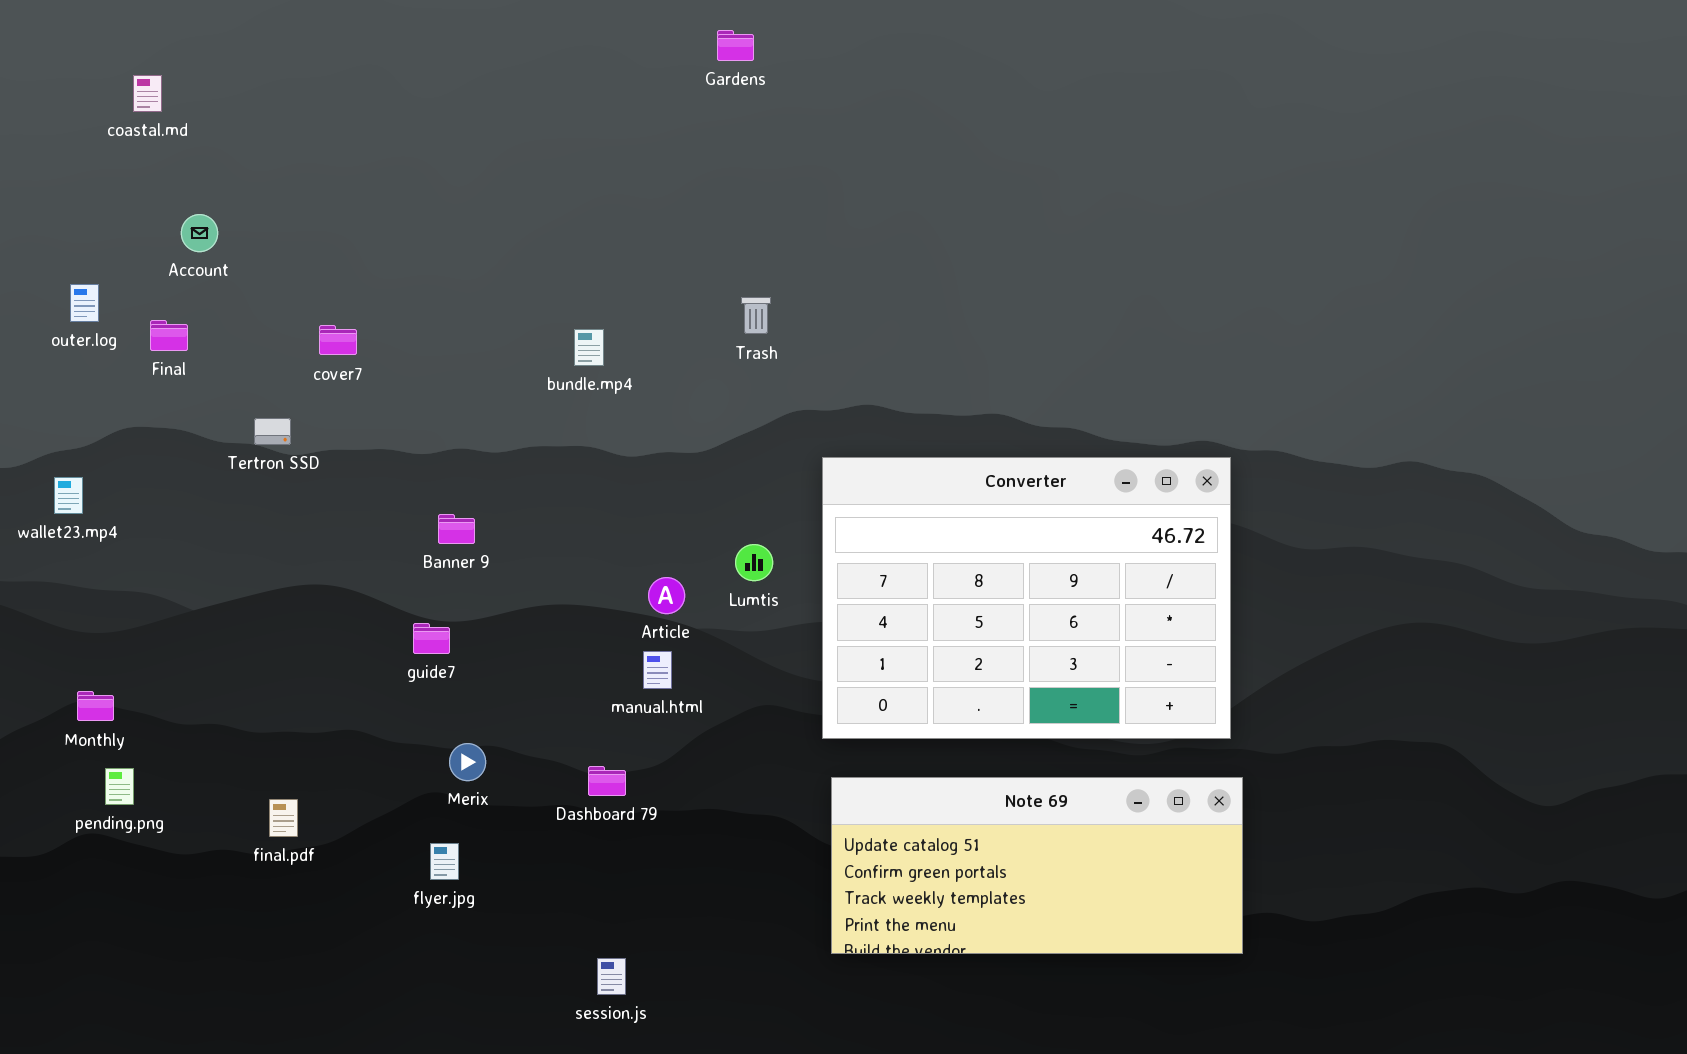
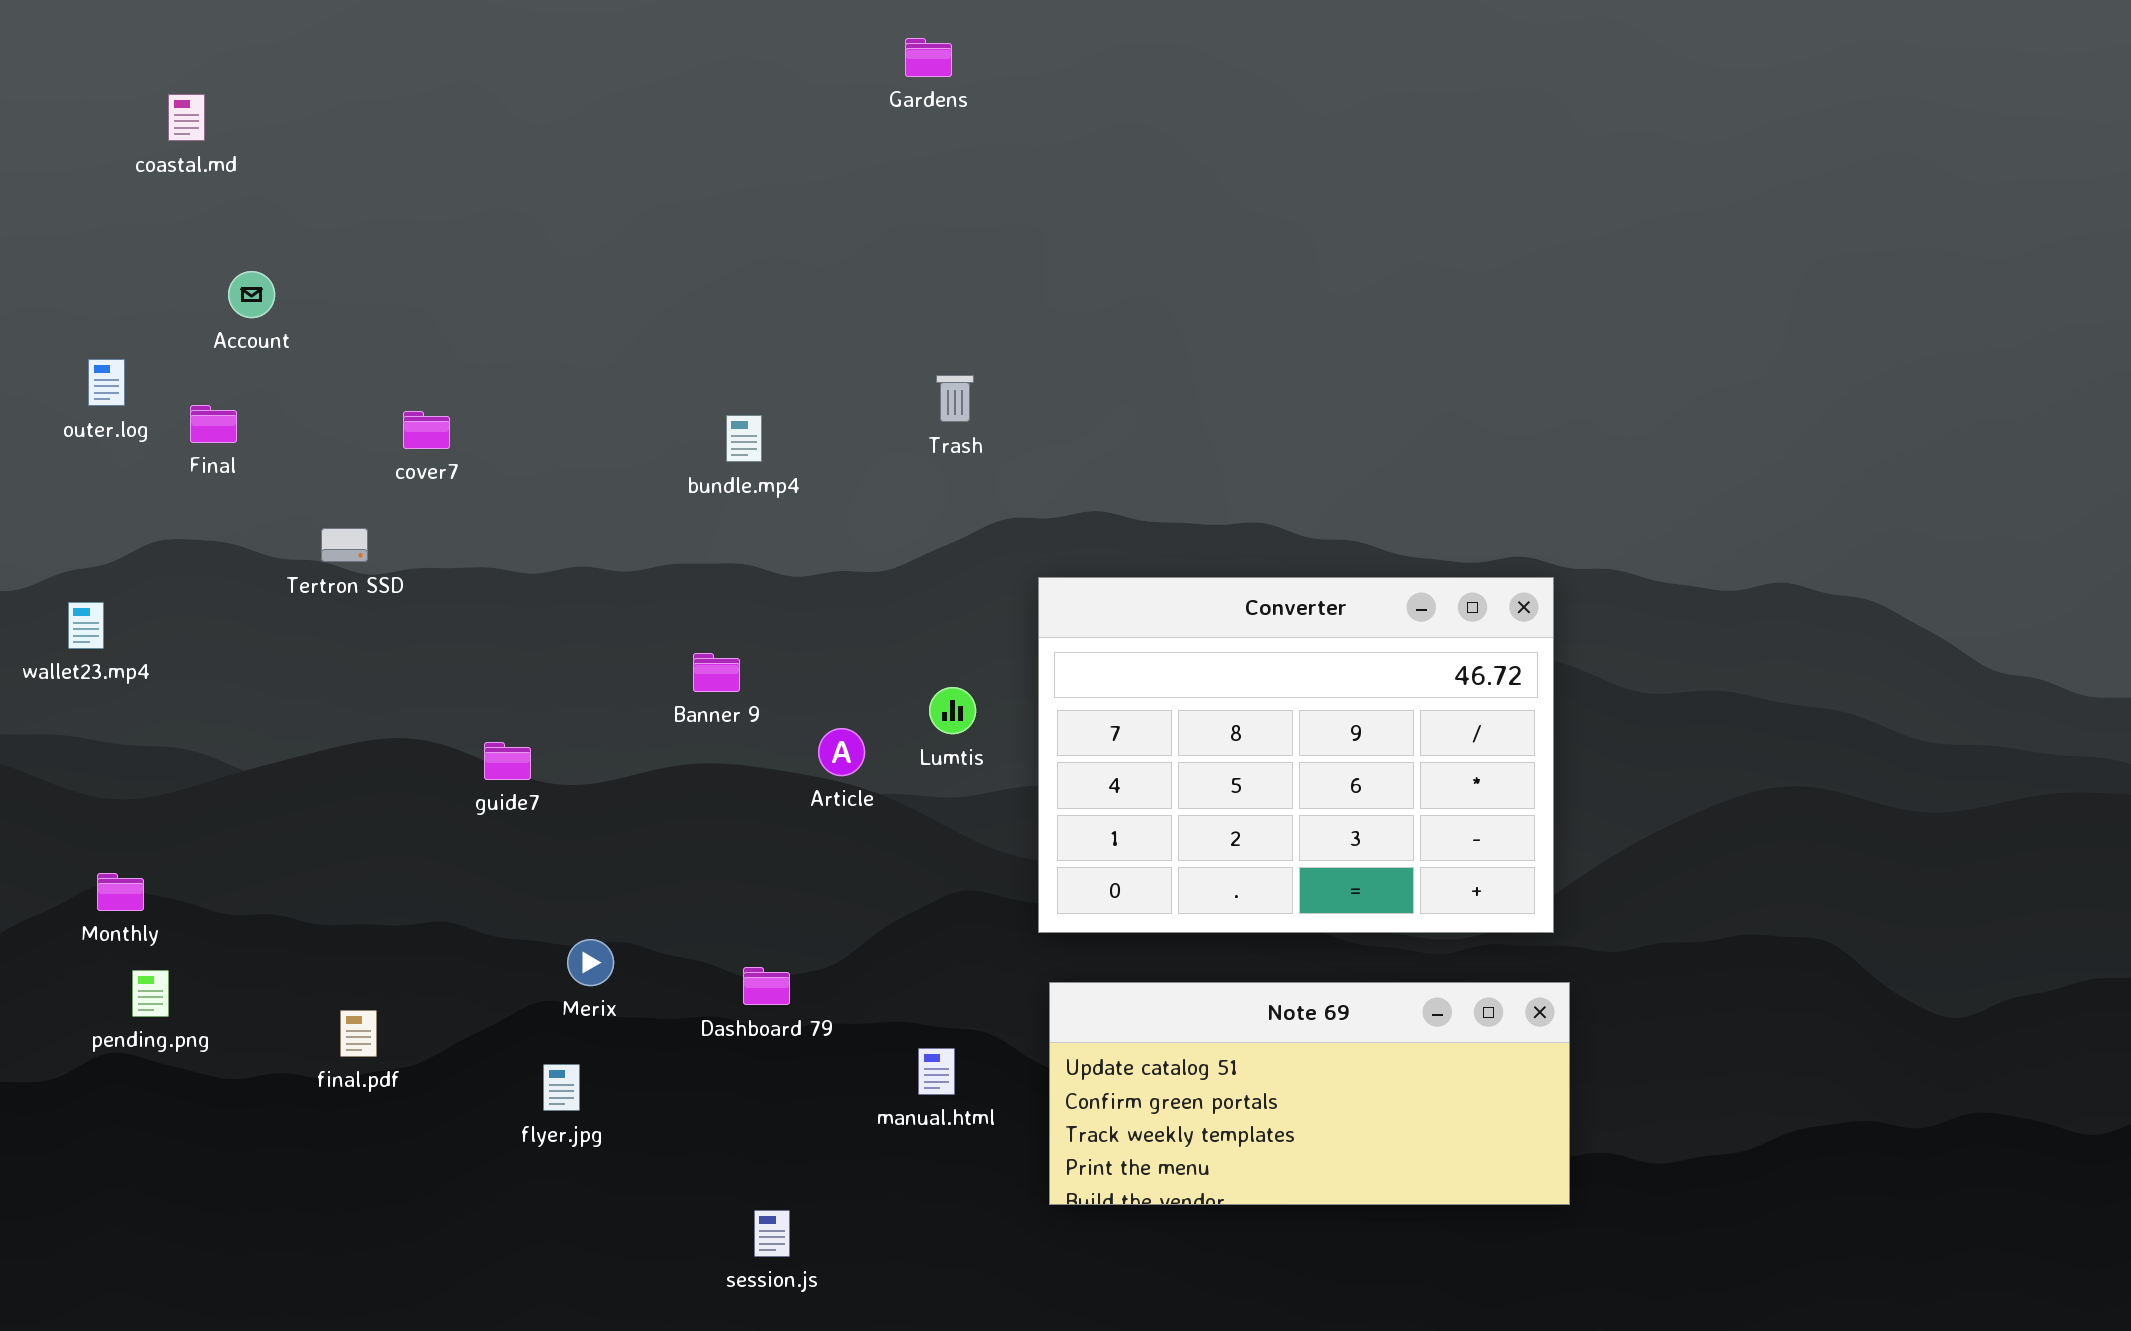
Banner 9: [438,514,475,544] -> [693,653,740,692], moved
guide7: [413,623,450,654] -> [484,742,531,780], moved
manual.html: [643,651,672,689] -> [918,1048,955,1095], moved

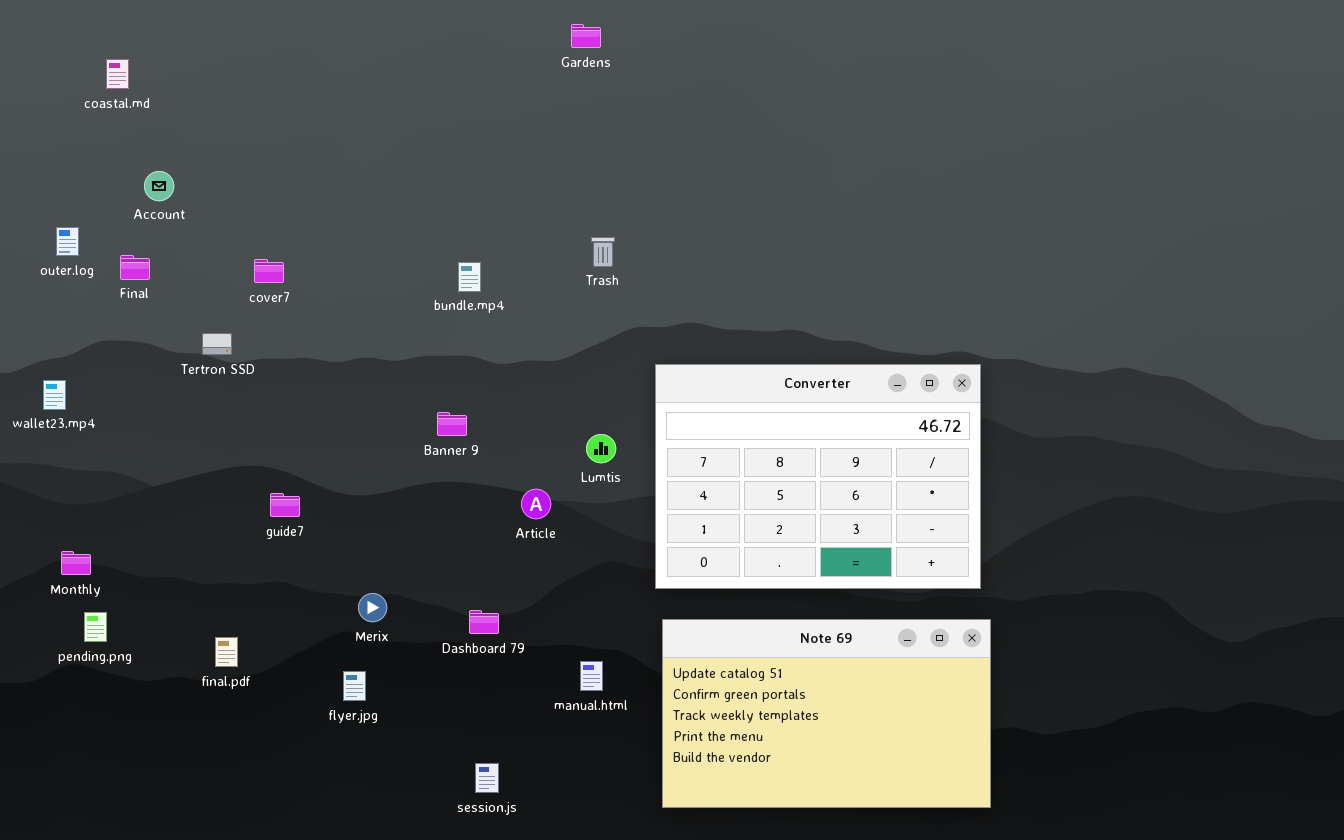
Article: [818,728,865,776] -> [521,489,551,519], moved
guide7: [484,742,531,780] -> [270,493,300,517], moved
Note 69: [1049,982,1570,1205] -> [662,619,991,808], resized

